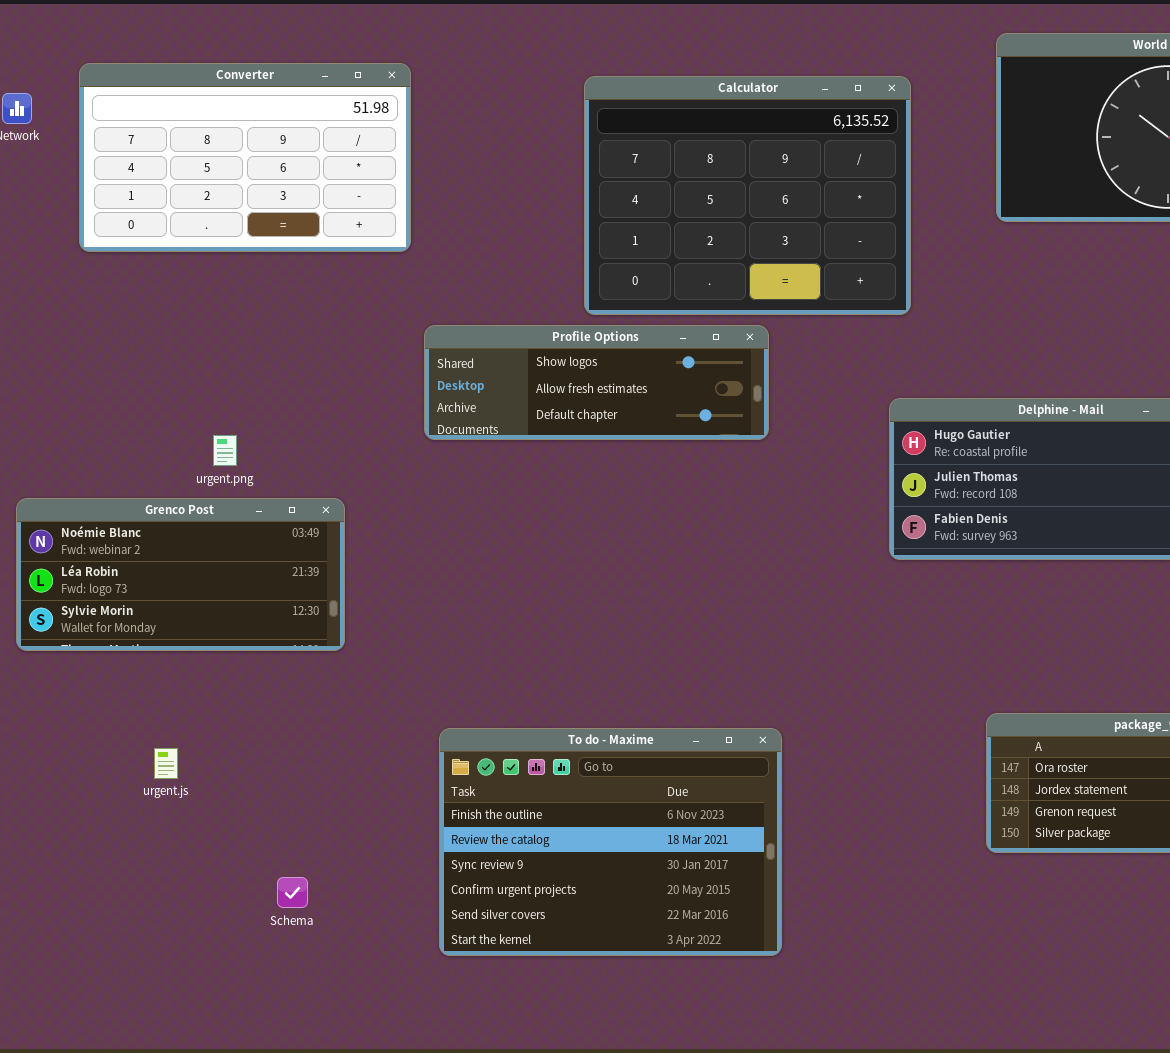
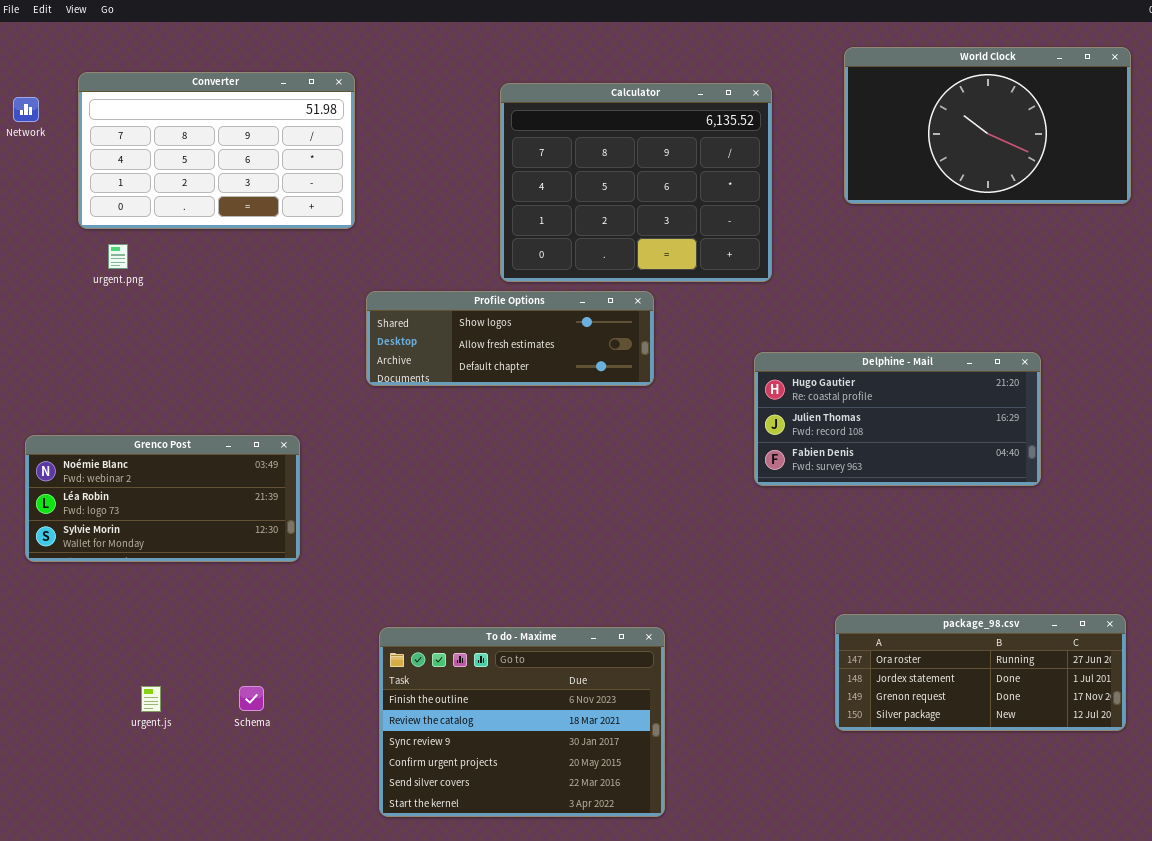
urgent.png: [213,435,237,466] -> [108,244,128,269], moved
urgent.js: [154,748,178,779] -> [141,686,161,712], moved
Schema: [277,877,308,908] -> [239,686,264,711], moved

